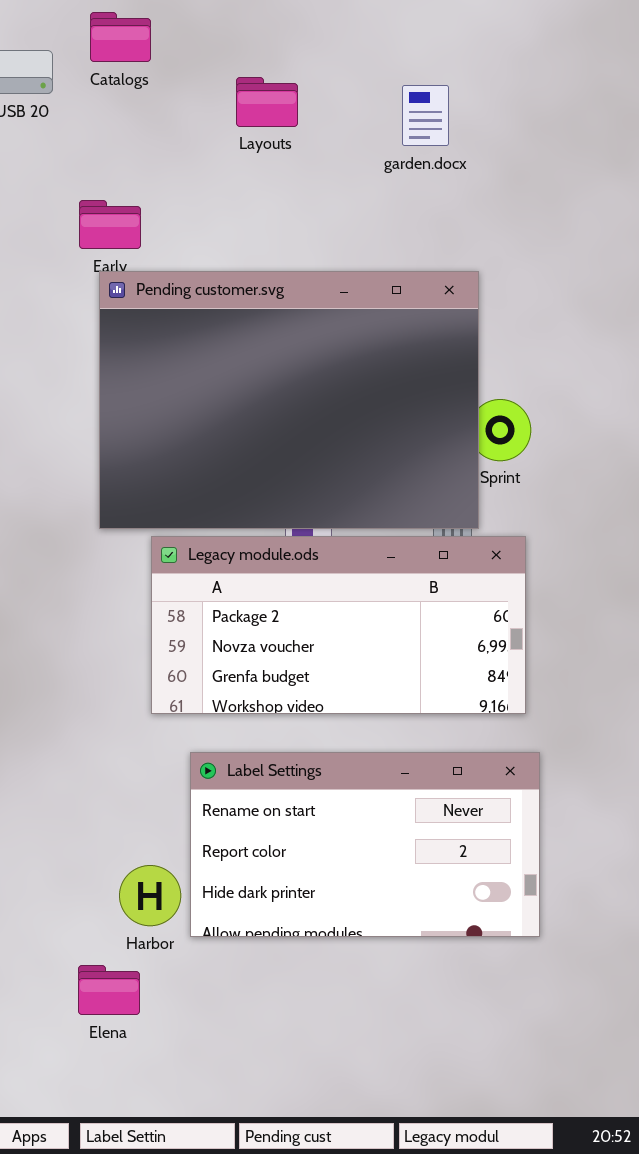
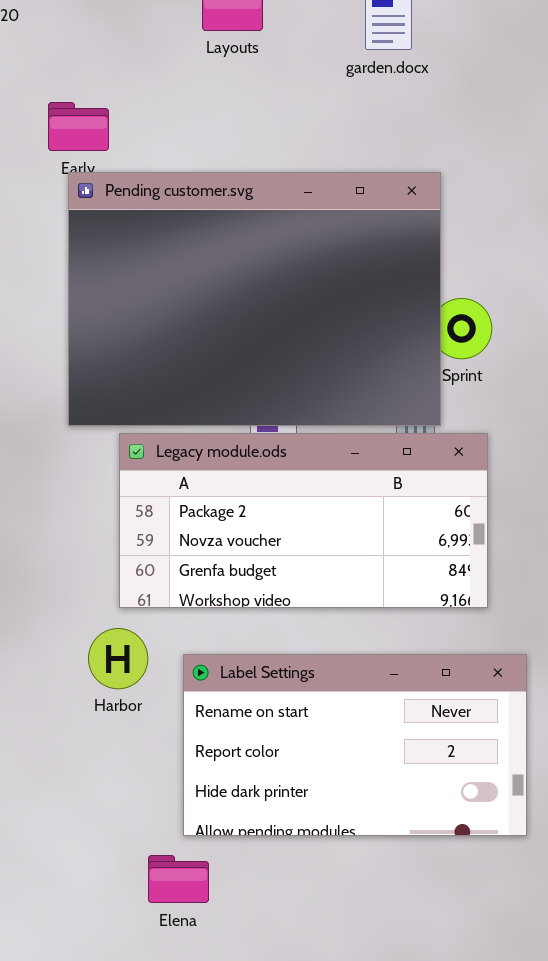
Label Settings: [190,752,540,937] -> [183,654,527,836], moved
Harbor: [119,865,181,926] -> [88,628,148,689], moved
Elena: [78,965,140,1015] -> [148,855,209,903], moved

